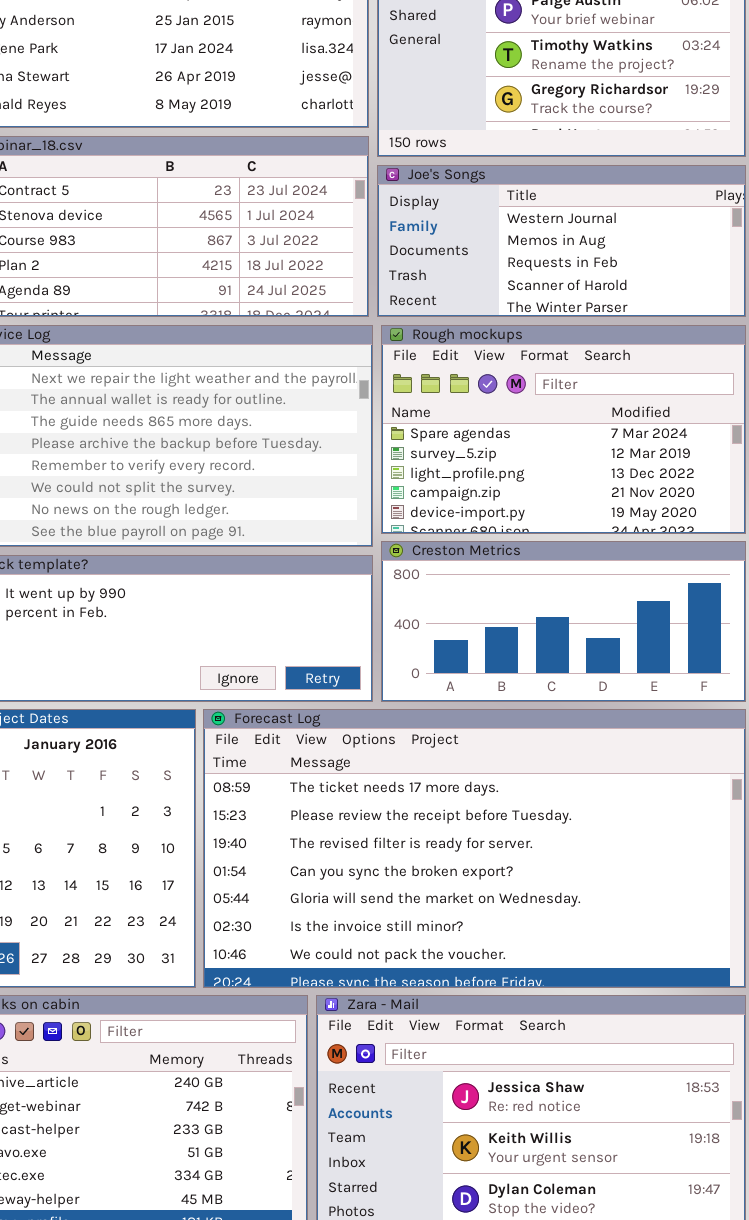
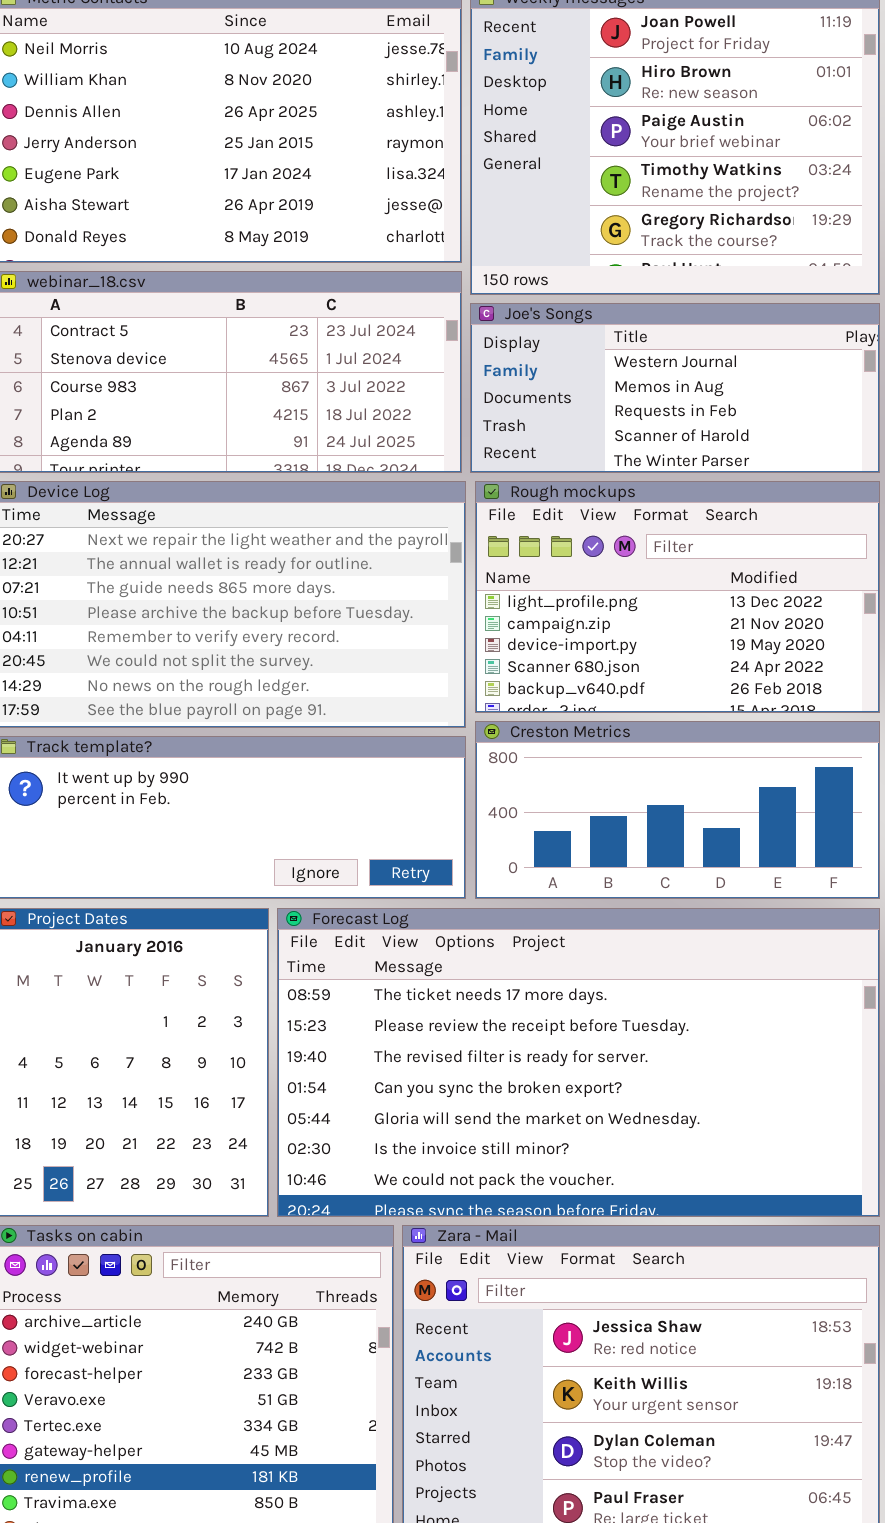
Rough mockups: [381,325,746,534] -> [475,481,880,713], scrolled down 2 rows

